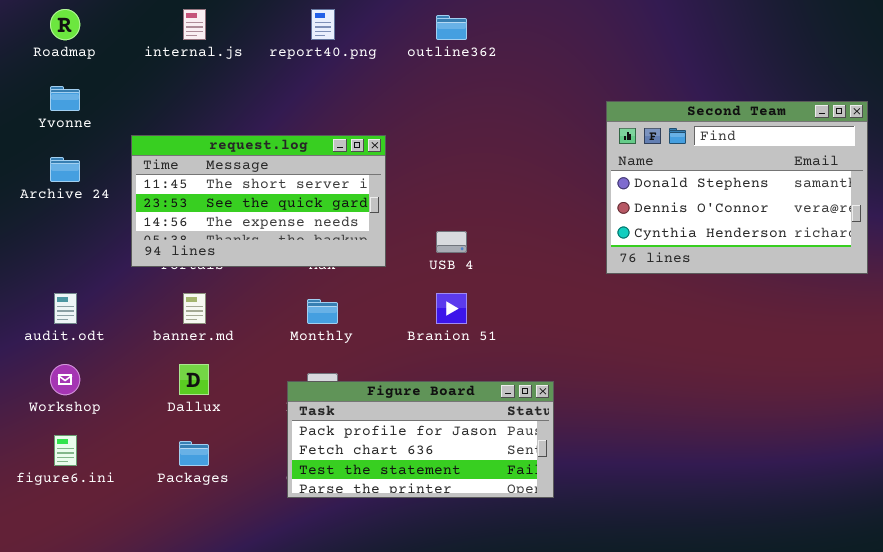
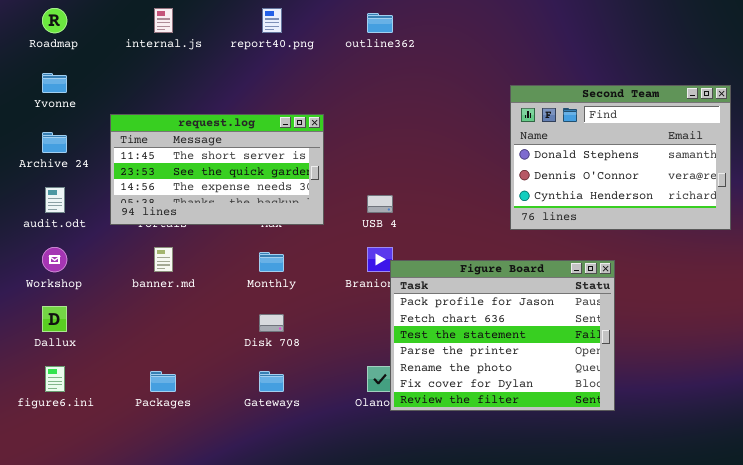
audit.odt: [54,293,77,324] -> [45,187,65,213], moved
Workshop: [50,364,80,395] -> [42,247,67,272], moved
Dallux: [179,364,209,395] -> [42,306,67,332], moved
Figure Board: [287,381,554,498] -> [390,260,615,411], moved, resized

